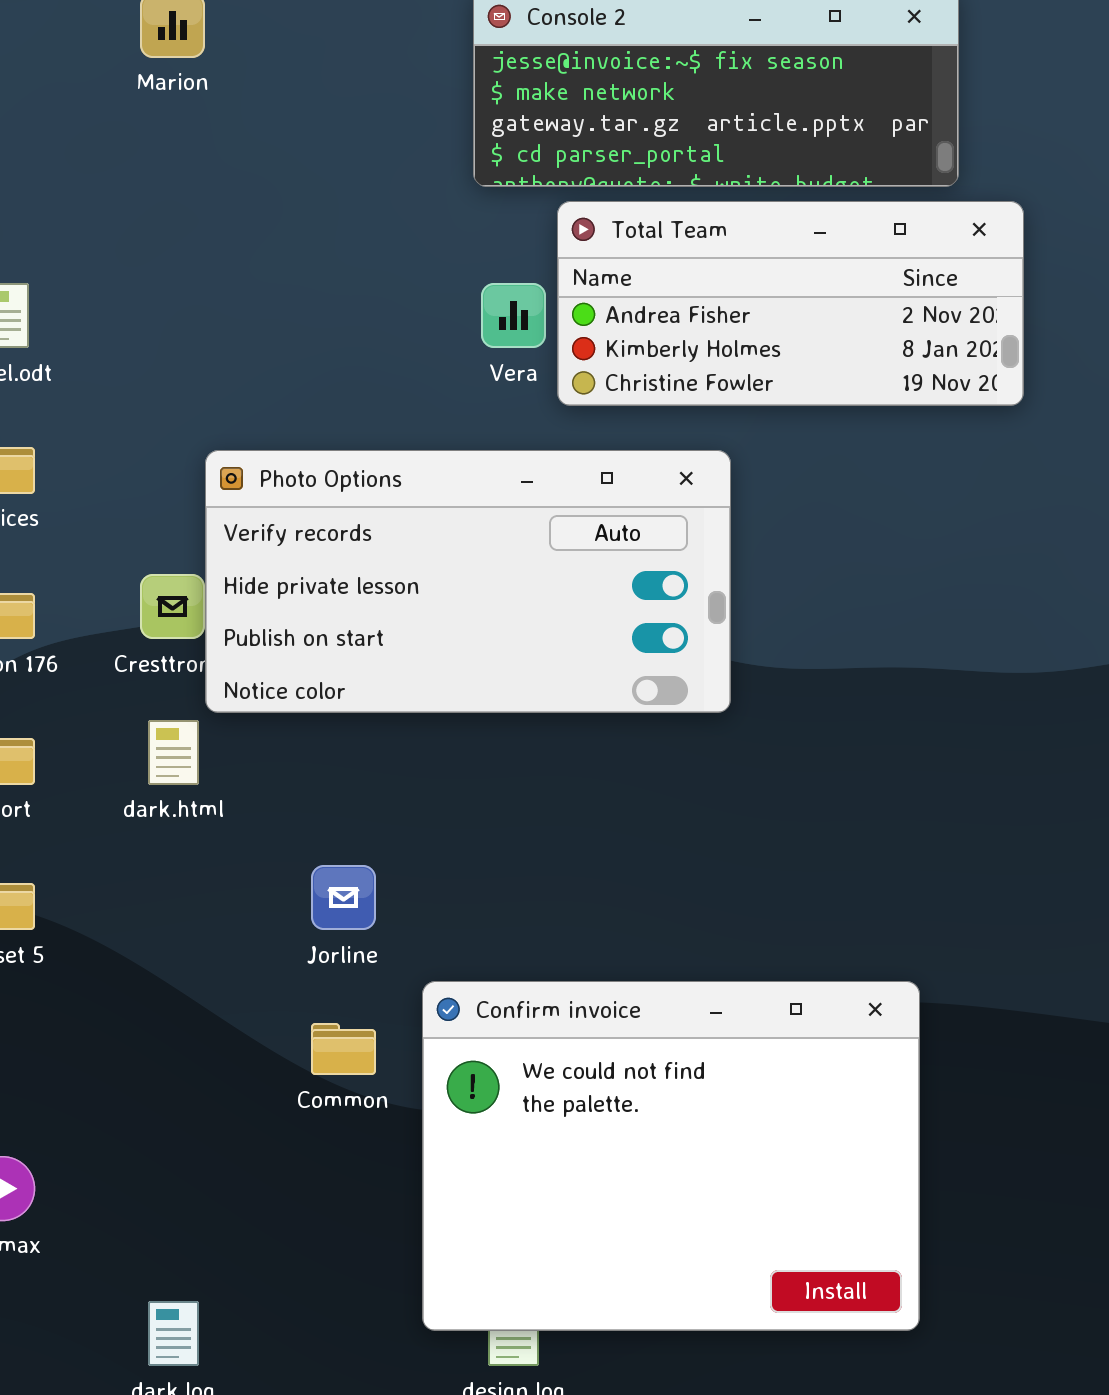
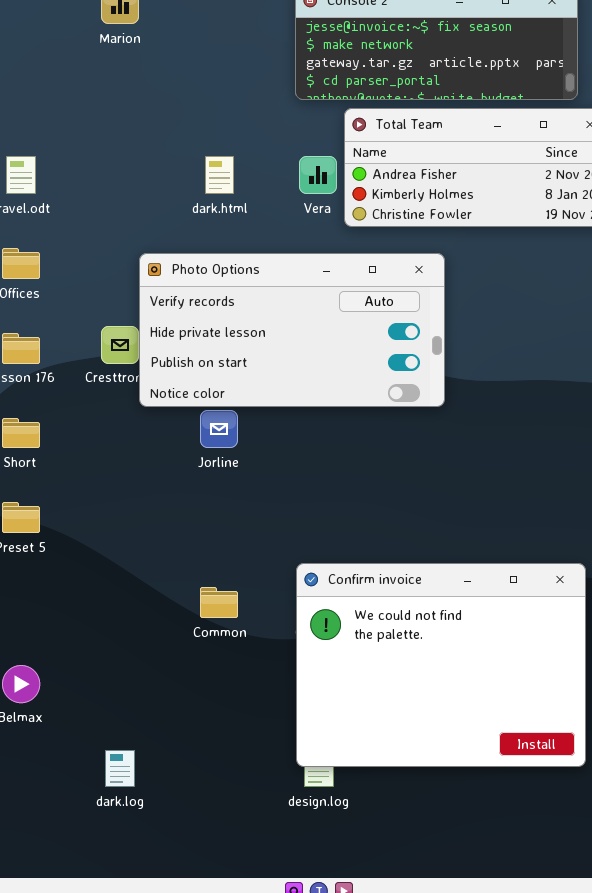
dark.html: [148,720,199,785] -> [205,156,234,194], moved
Jorline: [311,865,376,930] -> [200,410,238,448], moved
Confirm invoice: [422,981,920,1331] -> [296,563,586,767], moved

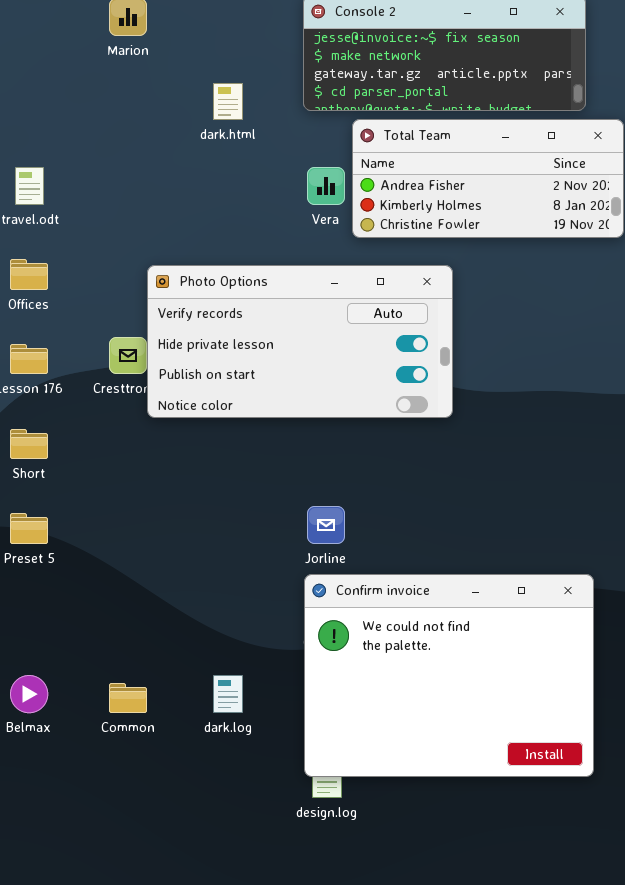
dark.html: [205,156,234,194] -> [213,83,243,120], moved
Jorline: [200,410,238,448] -> [307,506,345,544], moved
Common: [200,587,238,618] -> [109,683,147,713], moved
dark.log: [105,750,135,787] -> [213,675,243,713], moved

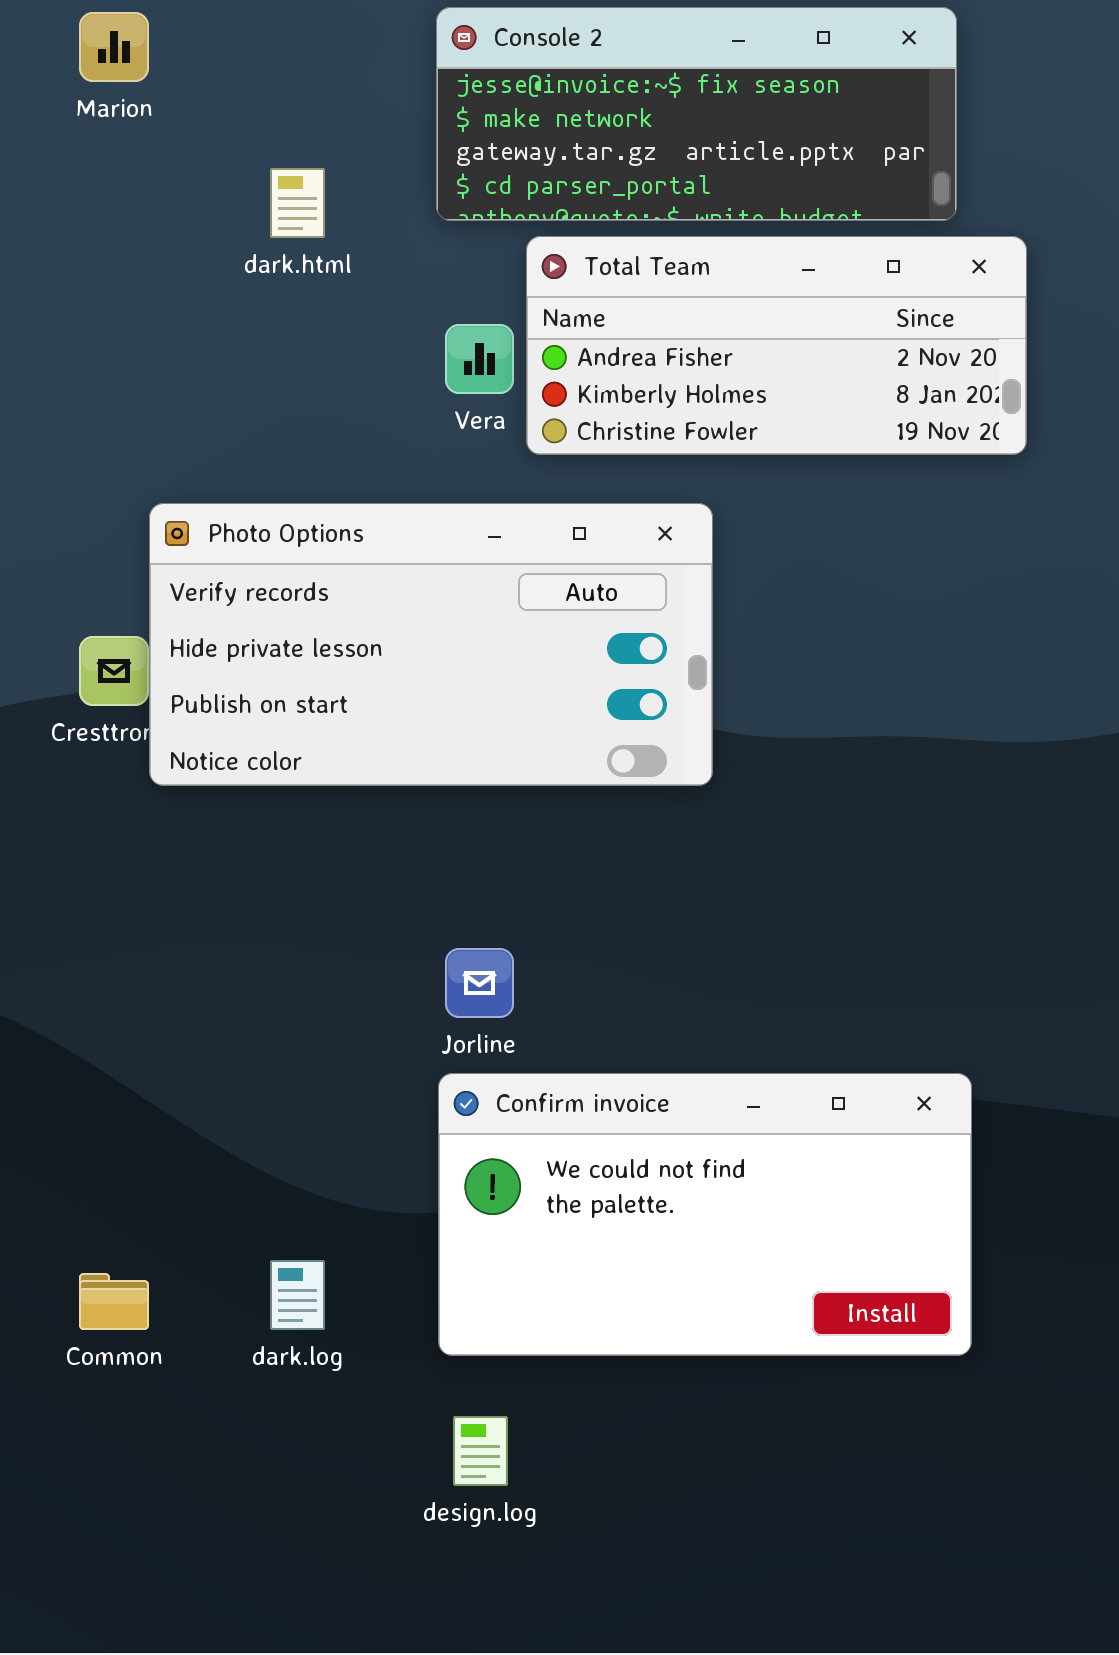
Confirm invoice: [304,574,594,777] -> [438,1073,972,1356], resized

